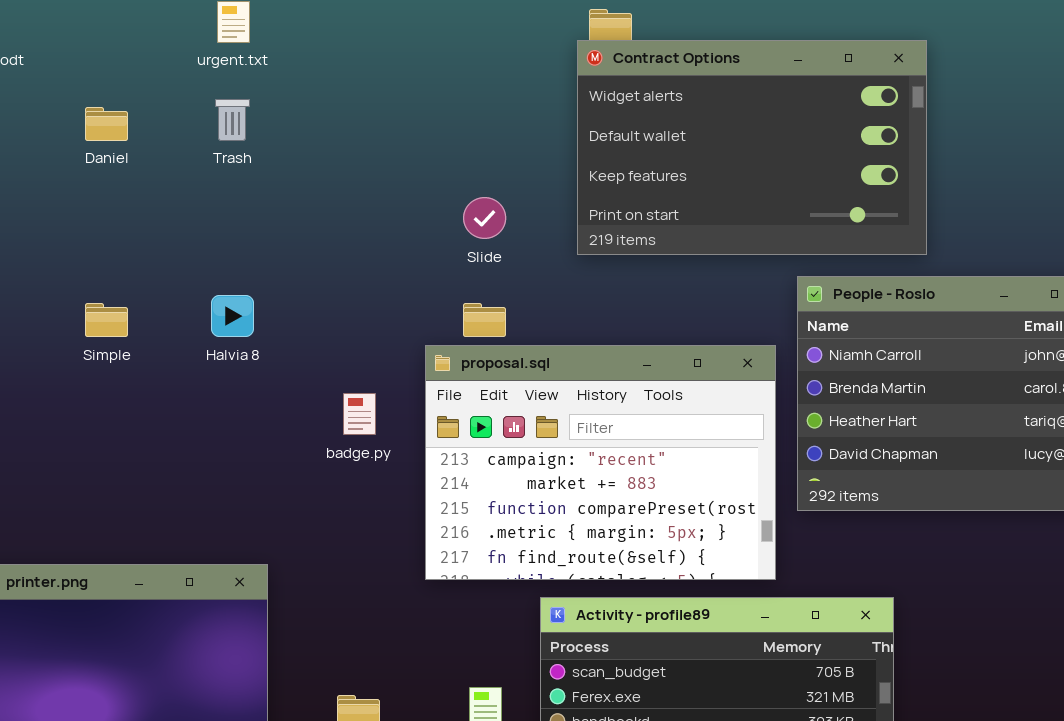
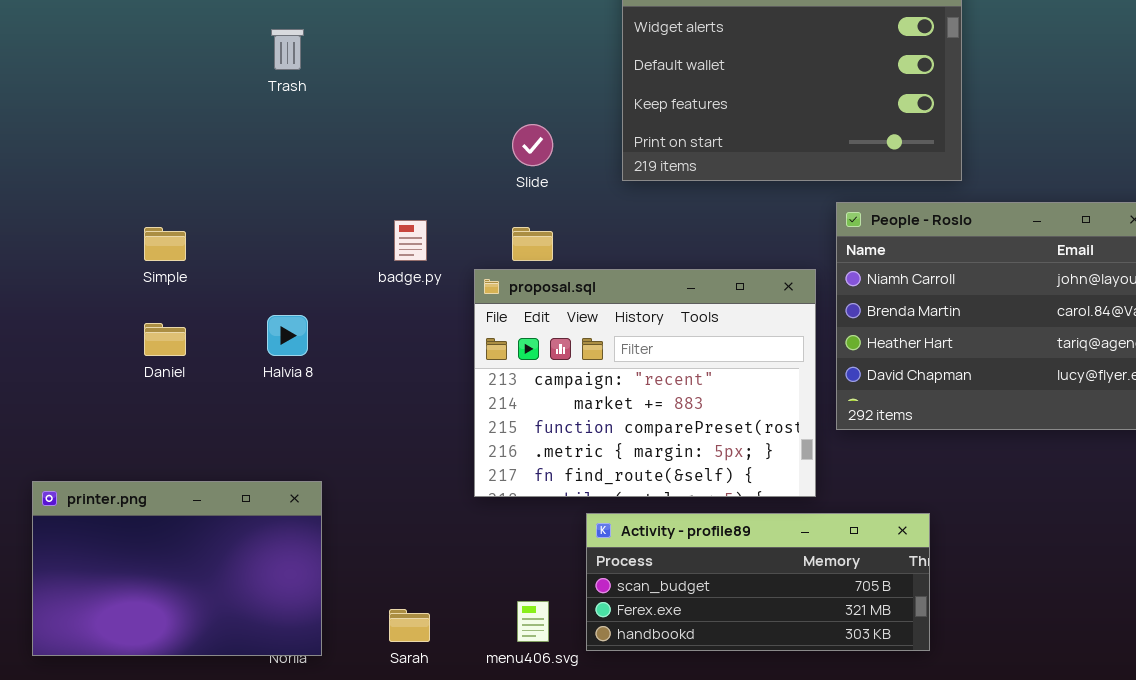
Daniel: [85,107,128,141] -> [144,323,186,356], moved
Halvia 8: [211,295,254,337] -> [267,315,308,356], moved
badge.py: [343,393,376,435] -> [394,220,427,261], moved

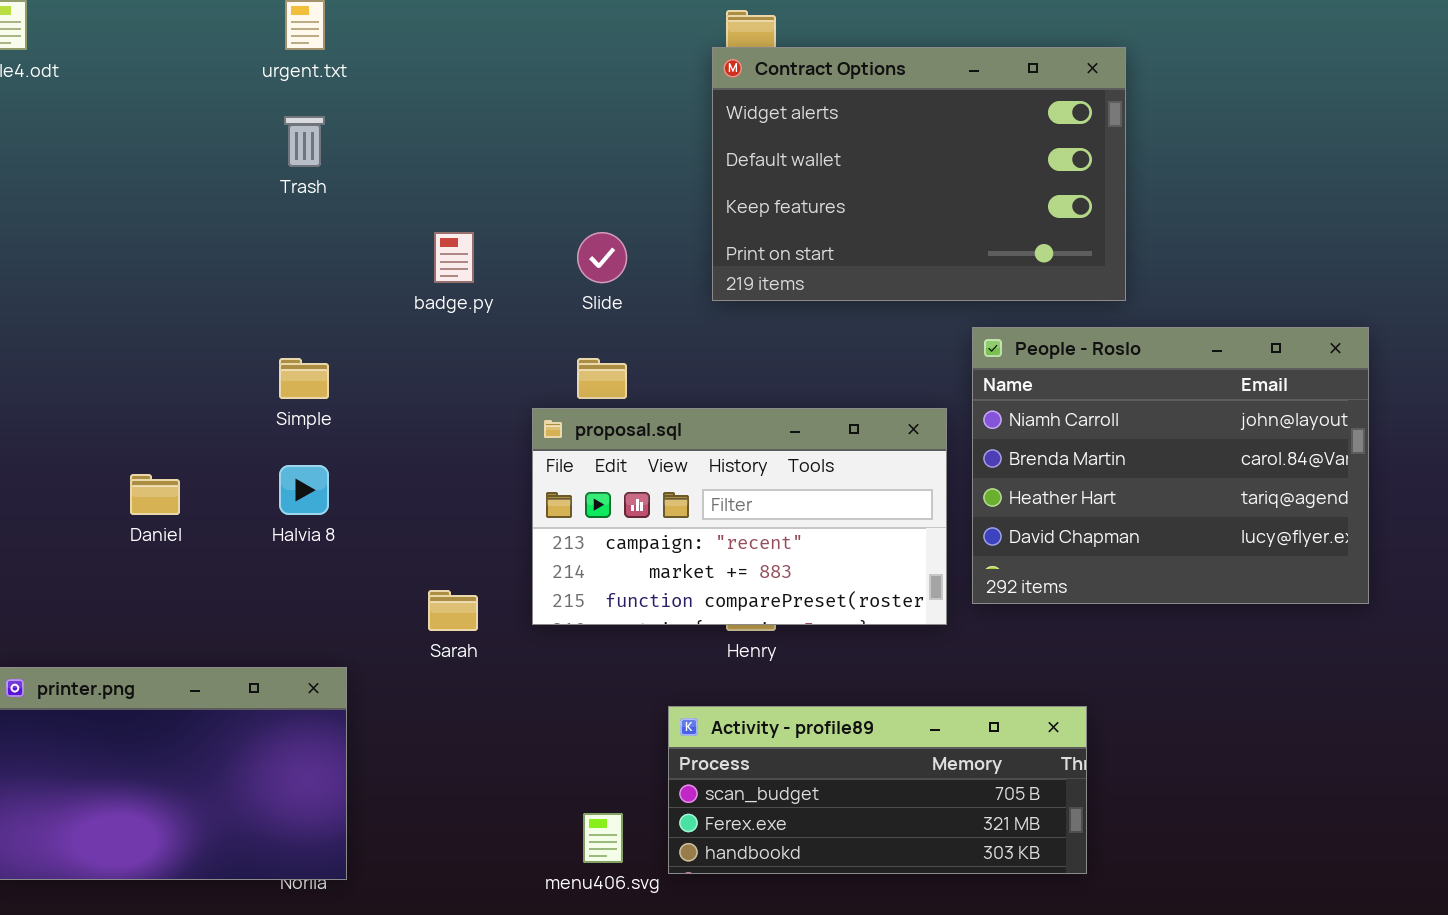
badge.py: [394,220,427,261] -> [434,232,474,283], moved
Simple: [144,227,186,261] -> [279,358,329,399], moved
proposal.sql: [474,269,816,497] -> [532,408,947,625], resized
Sarah: [389,609,430,642] -> [428,590,478,631], moved

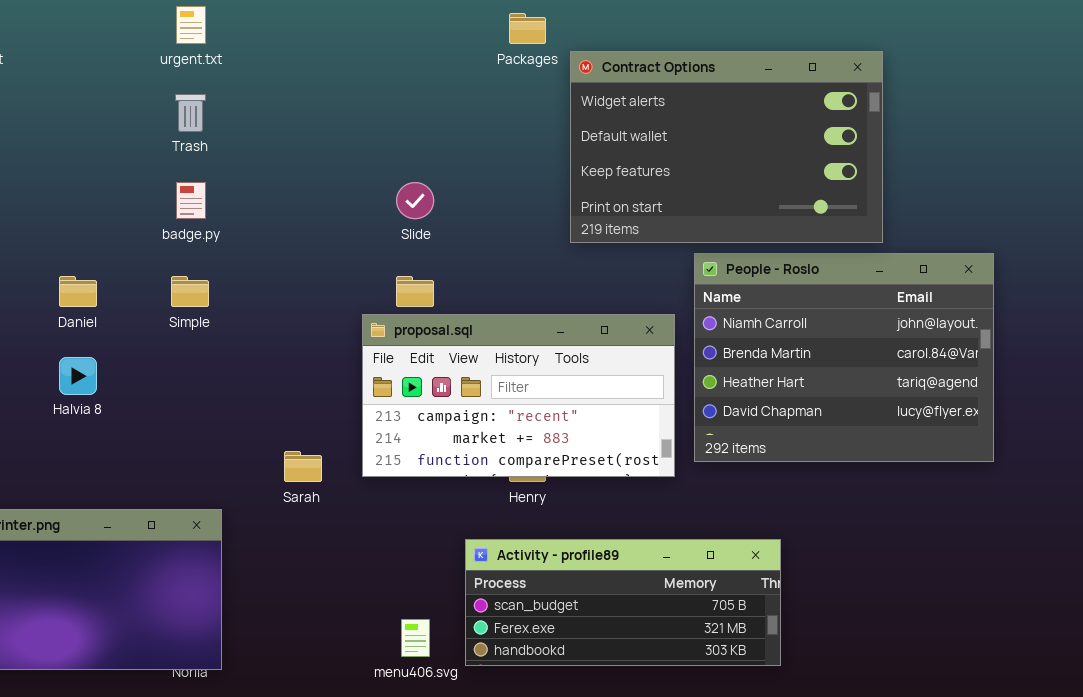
Contract Options: [712,47,1126,301] -> [570,51,883,243], moved
badge.py: [434,232,474,283] -> [176,182,206,219], moved
Halvia 8: [279,465,329,515] -> [59,357,97,395], moved
Daniel: [130,474,180,515] -> [59,276,97,307], moved

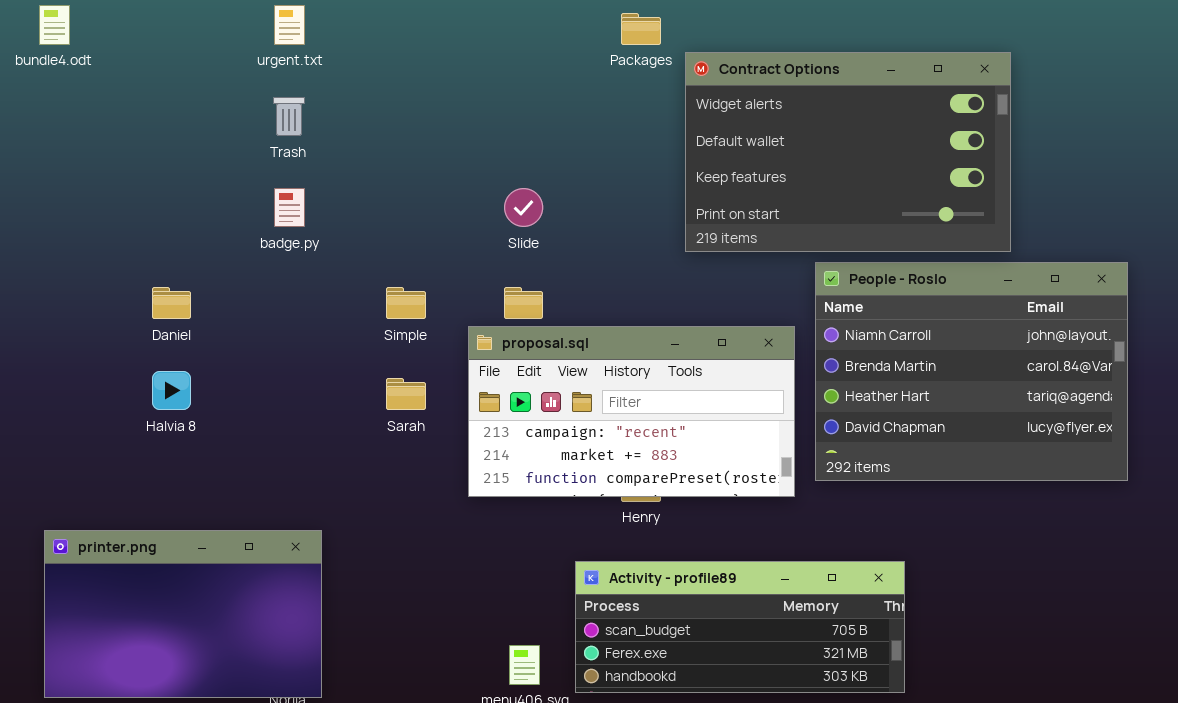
Simple: [171,276,209,307] -> [386,287,426,319], moved
Sarah: [284,451,322,482] -> [386,378,426,410], moved

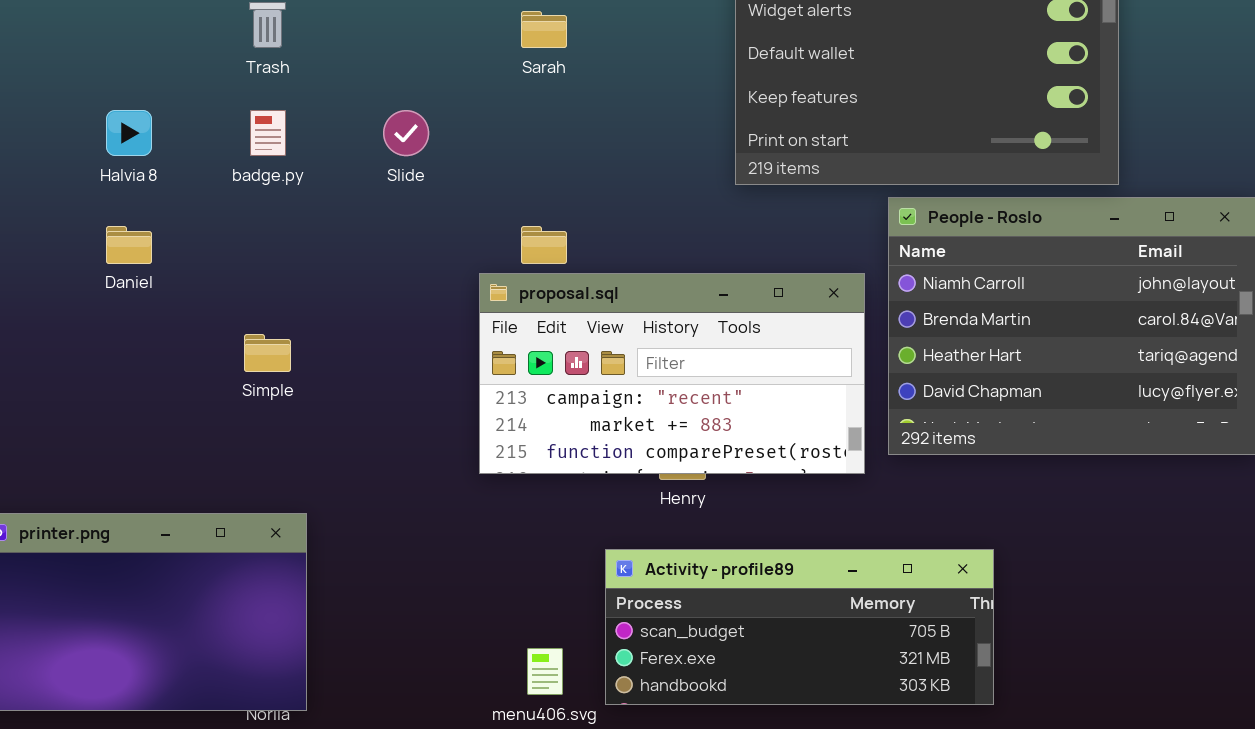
Slide: [504,188,543,227] -> [383,110,429,156], moved
Simple: [386,287,426,319] -> [244,334,291,372], moved
Halvia 8: [152,371,191,410] -> [106,110,152,156], moved
Sarah: [386,378,426,410] -> [521,11,567,48], moved

